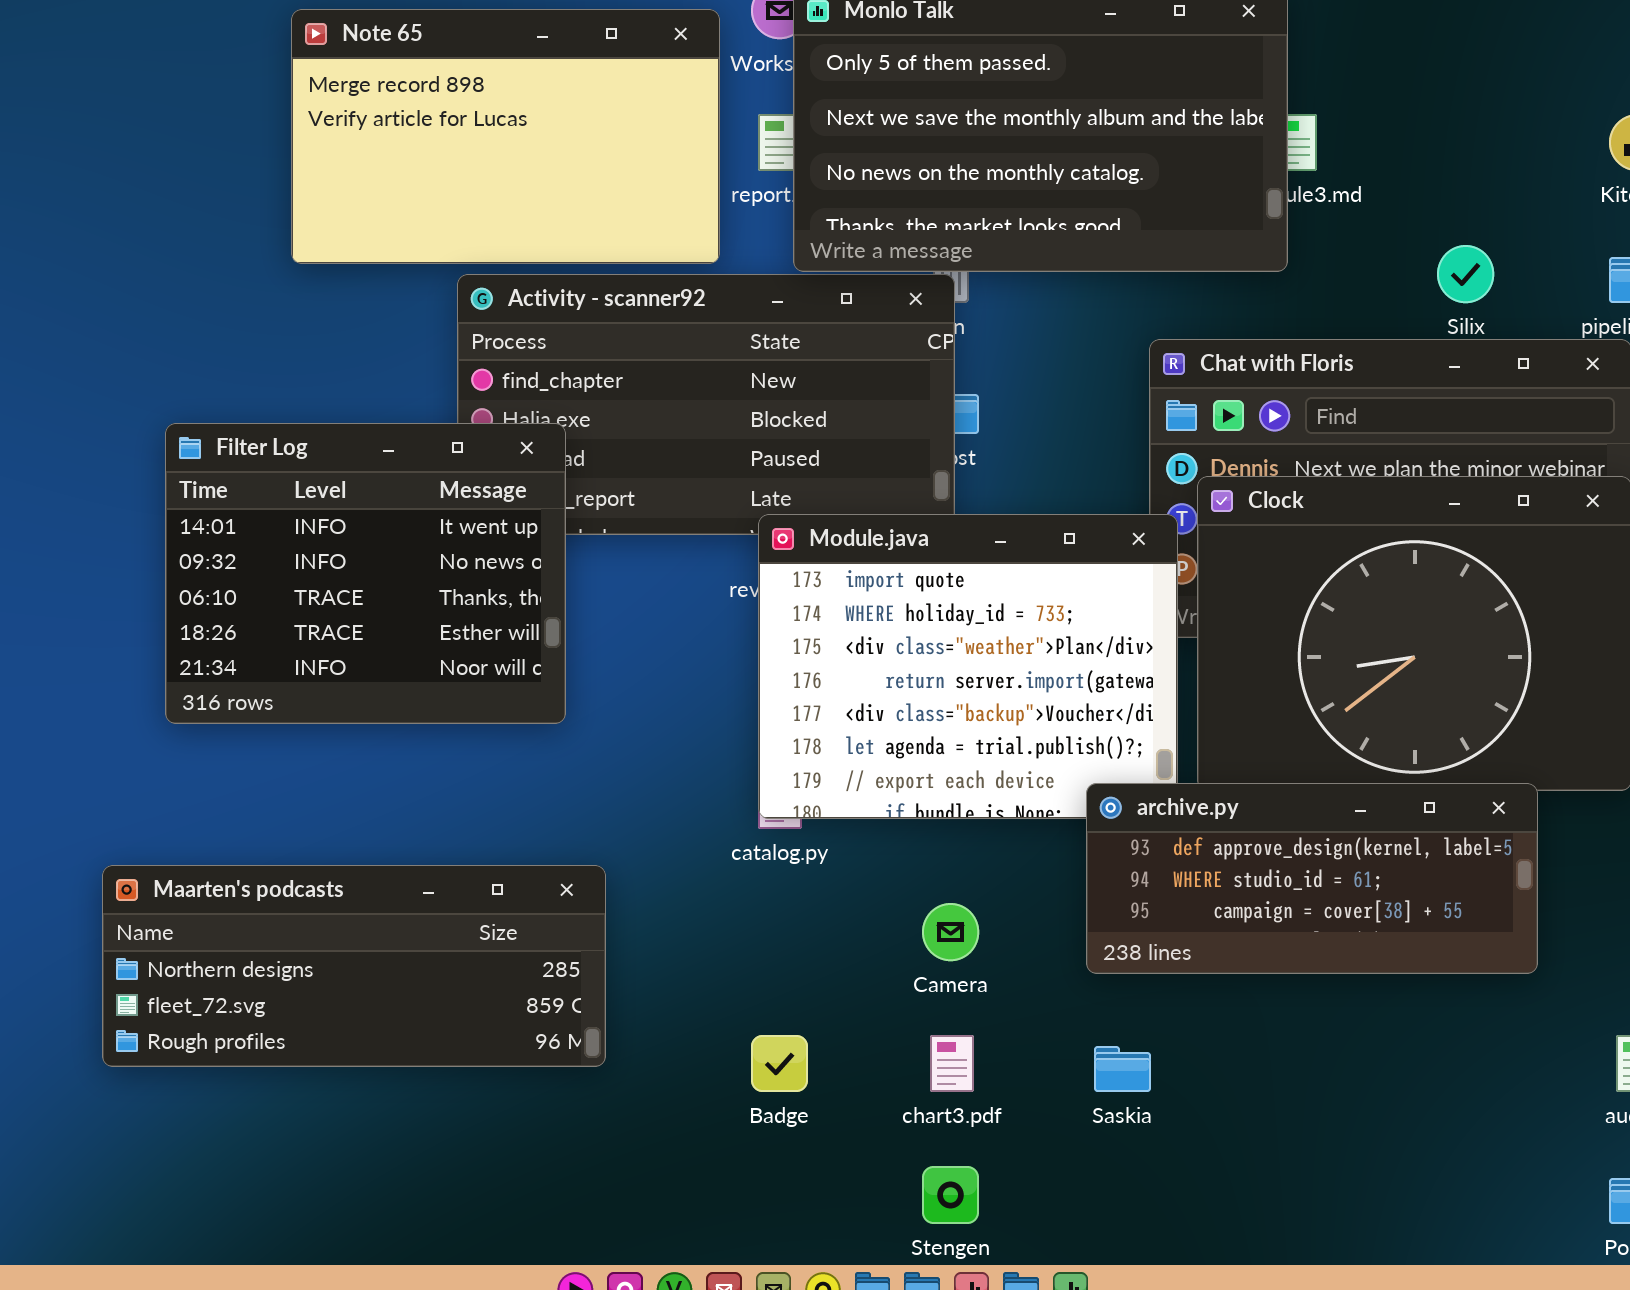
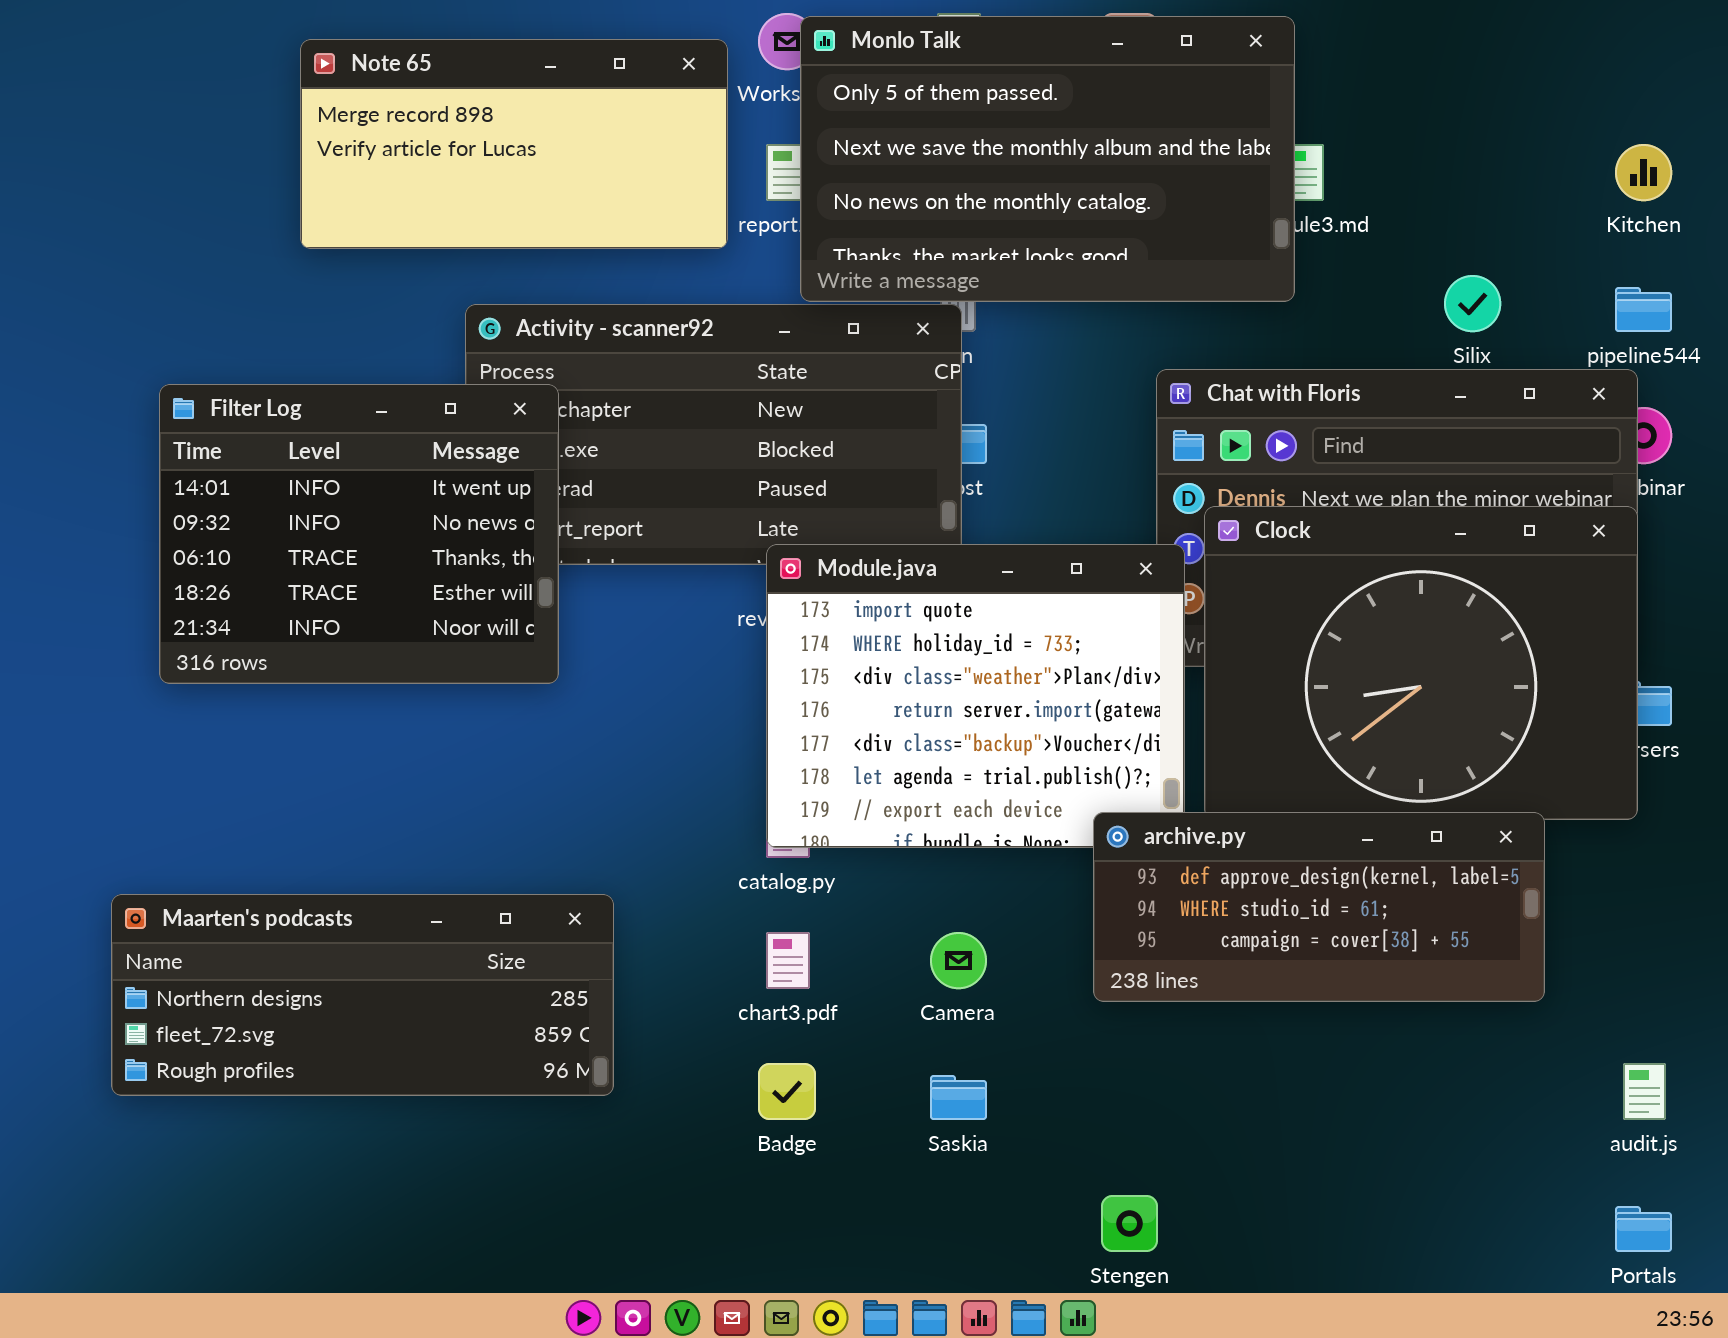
Note 65: [291,9,720,264] -> [300,39,728,249], resized
Filter Log: [165,423,566,724] -> [159,384,559,684], moved
chart3.pdf: [930,1035,974,1092] -> [766,932,810,989], moved
Saskia: [1094,1046,1151,1092] -> [930,1075,987,1120], moved
Stengen: [922,1166,979,1224] -> [1101,1195,1158,1252], moved

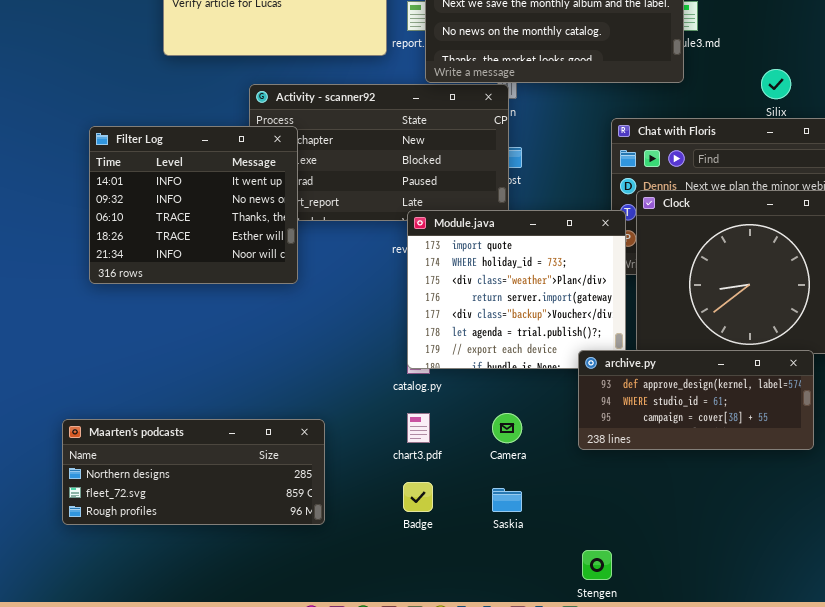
Maarten's podcasts: [111,894,614,1096] -> [62,419,325,525], moved

